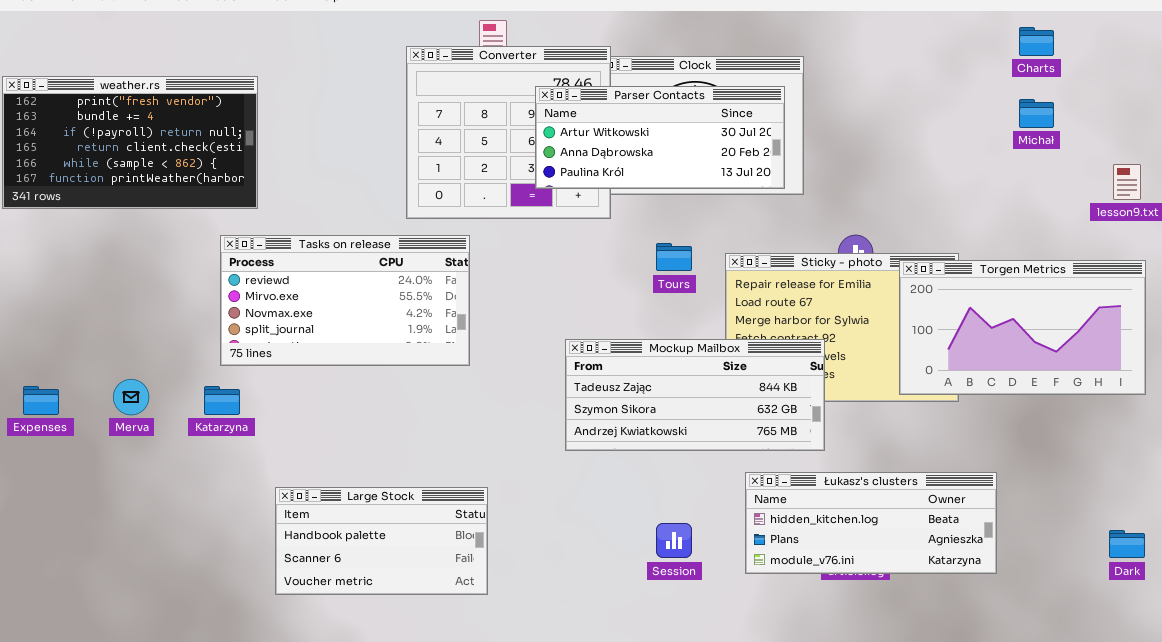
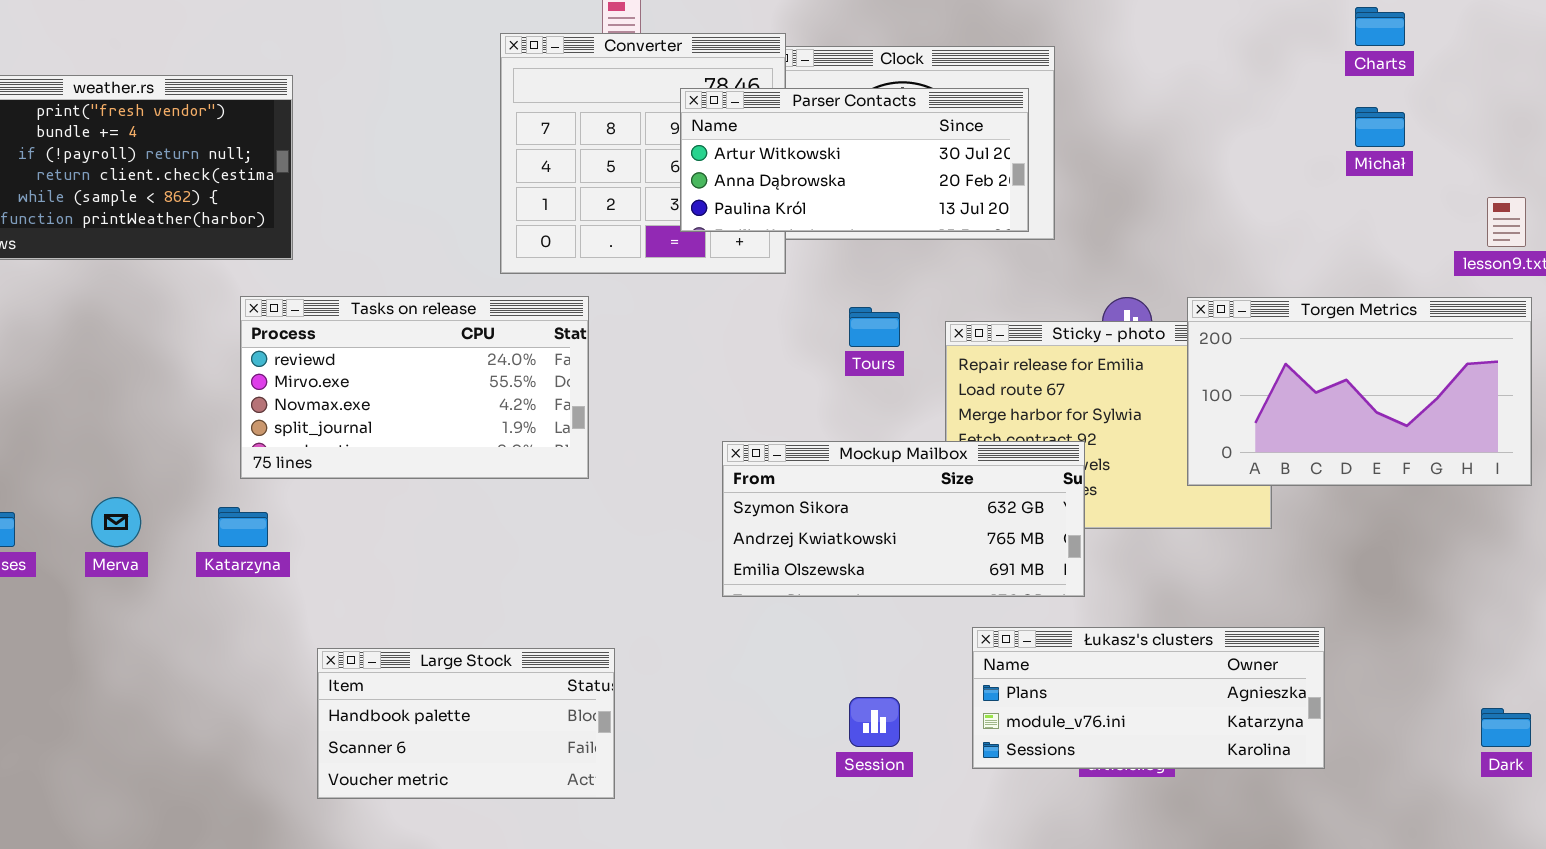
Torgen Metrics: [899,260,1146,395] -> [1187,297,1532,486], moved
Mockup Mailbox: [565,339,825,451] -> [722,441,1085,597], scrolled down 1 row
Łukasz's clusters: [745,472,997,574] -> [972,627,1325,769], scrolled down 1 row

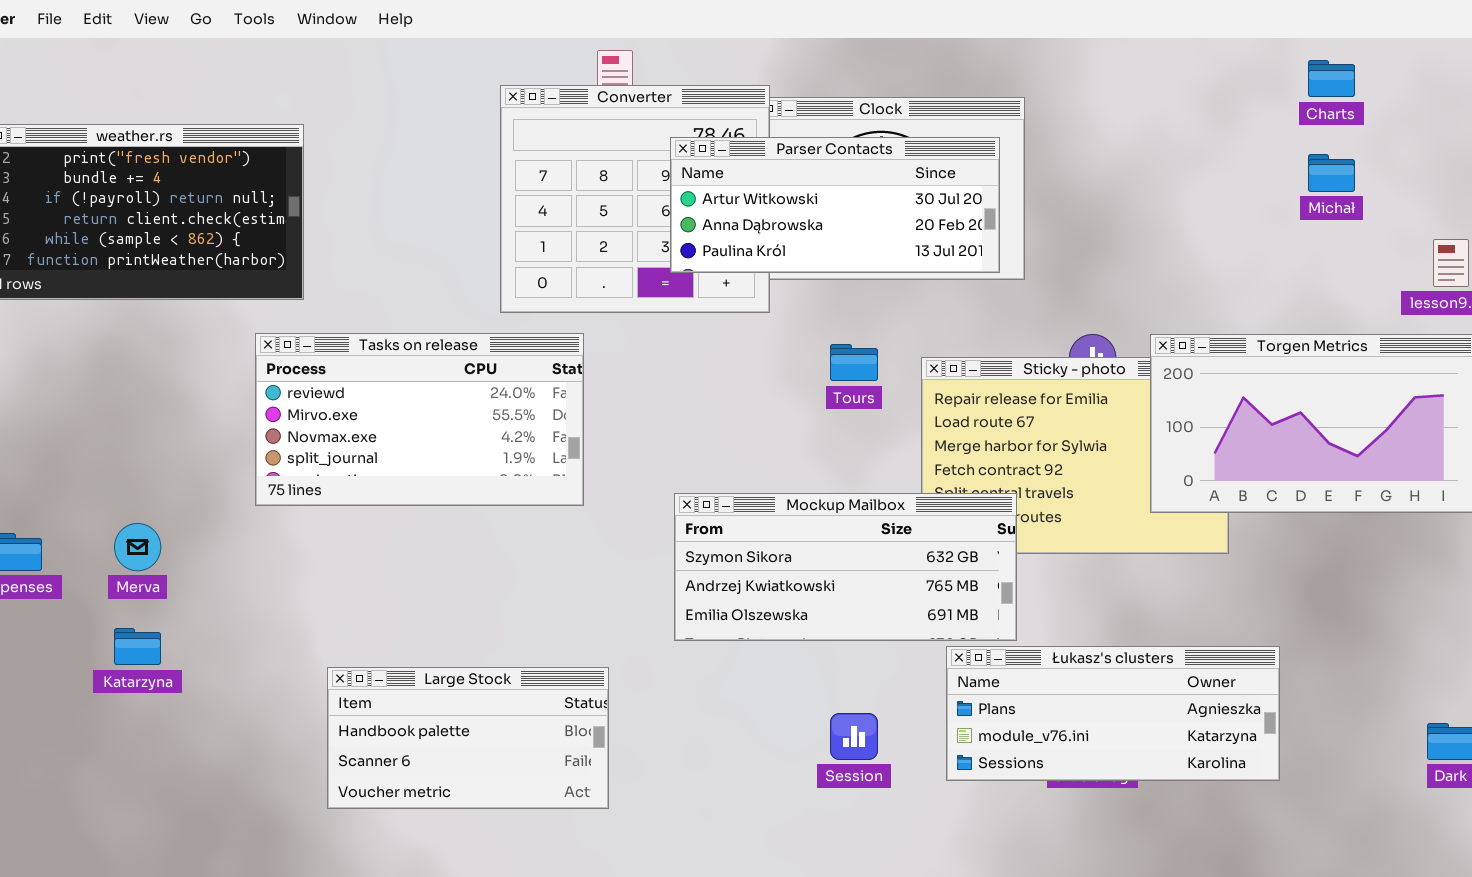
Mockup Mailbox: [722,441,1085,597] -> [674,493,1017,641], moved
Katarzyna: [218,507,268,547] -> [114,628,161,665], moved

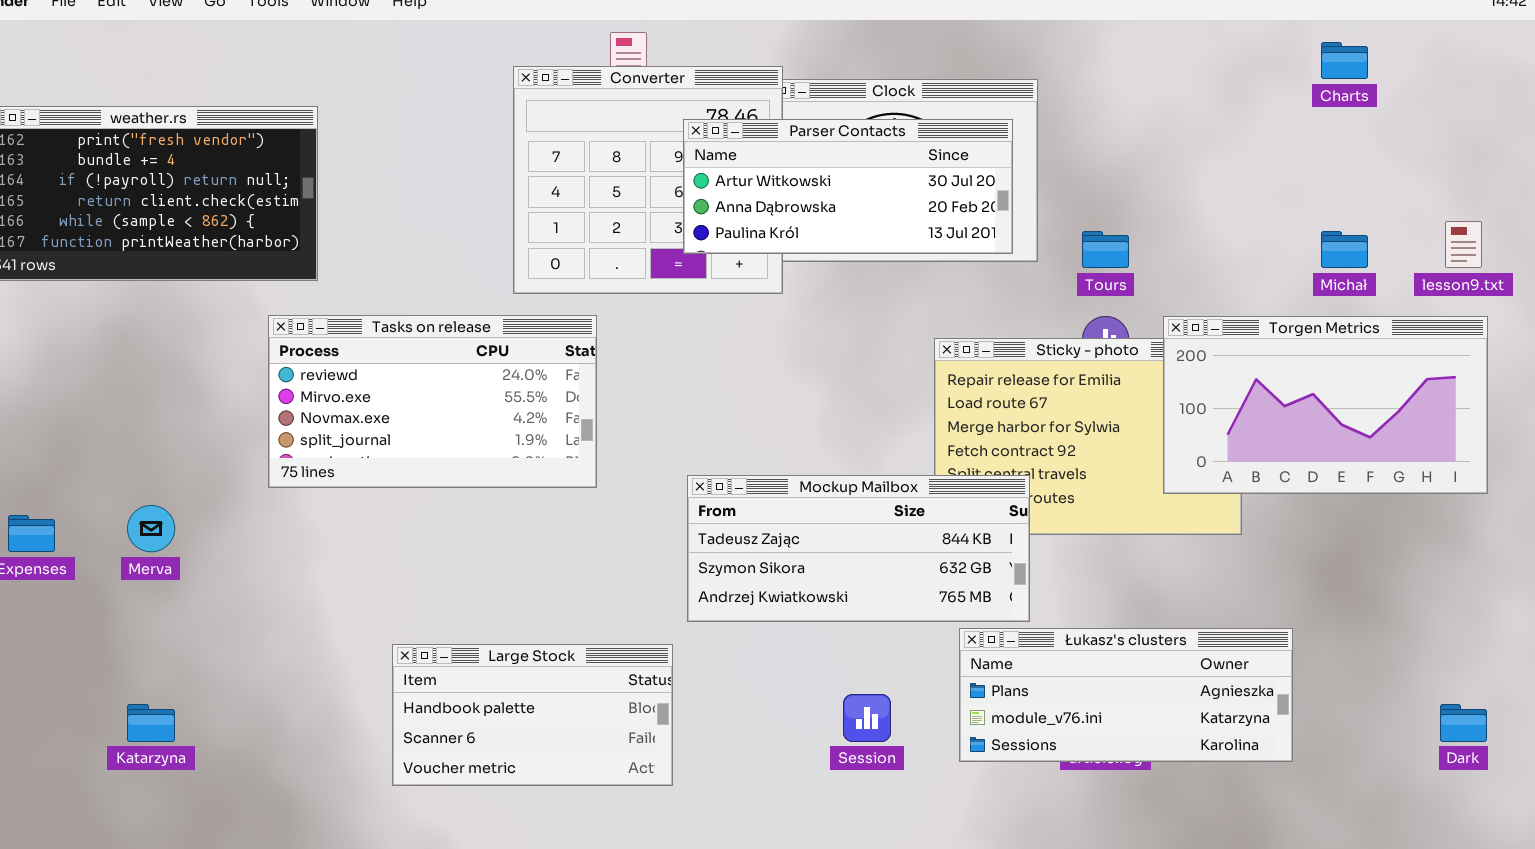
Michał: [1308,154,1355,192] -> [1321,231,1368,268], moved
Tours: [830,344,878,381] -> [1082,231,1129,268], moved
Mockup Mailbox: [674,493,1017,641] -> [687,475,1030,622], scrolled up 1 row
Katarzyna: [114,628,161,665] -> [127,704,175,742], moved
Large Stock: [327,667,609,809] -> [392,644,673,786], moved

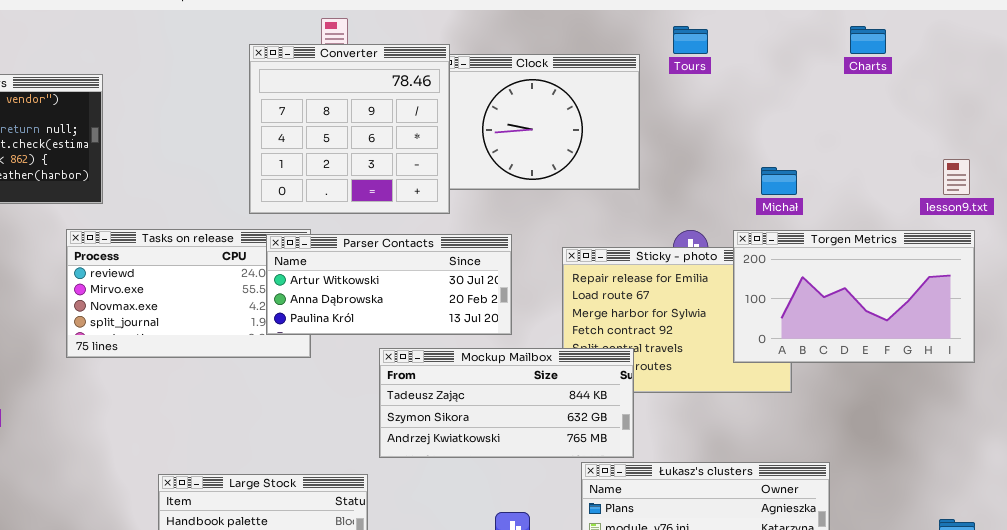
Parser Contacts: [683,119,1013,254] -> [266,234,512,335], moved
Tours: [1082,231,1129,268] -> [673,26,708,54], moved
Michał: [1321,231,1368,268] -> [761,167,797,195], moved

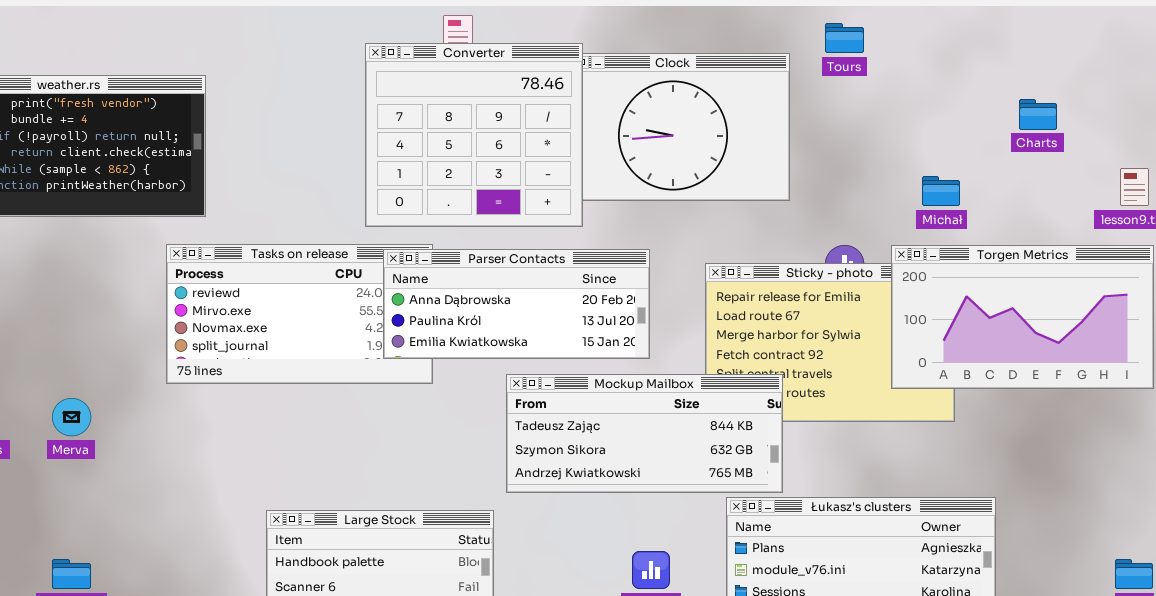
Charts: [850,26,886,54] -> [1019,99,1057,130], moved
Parser Contacts: [266,234,512,335] -> [383,249,650,359], scrolled down 1 row

